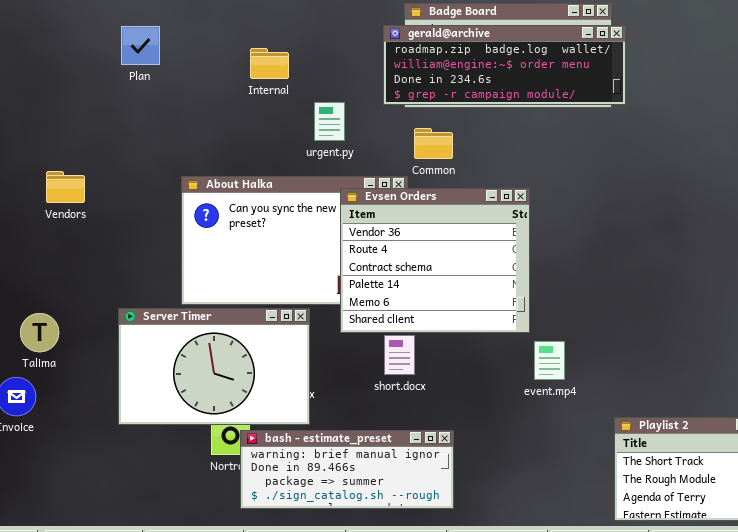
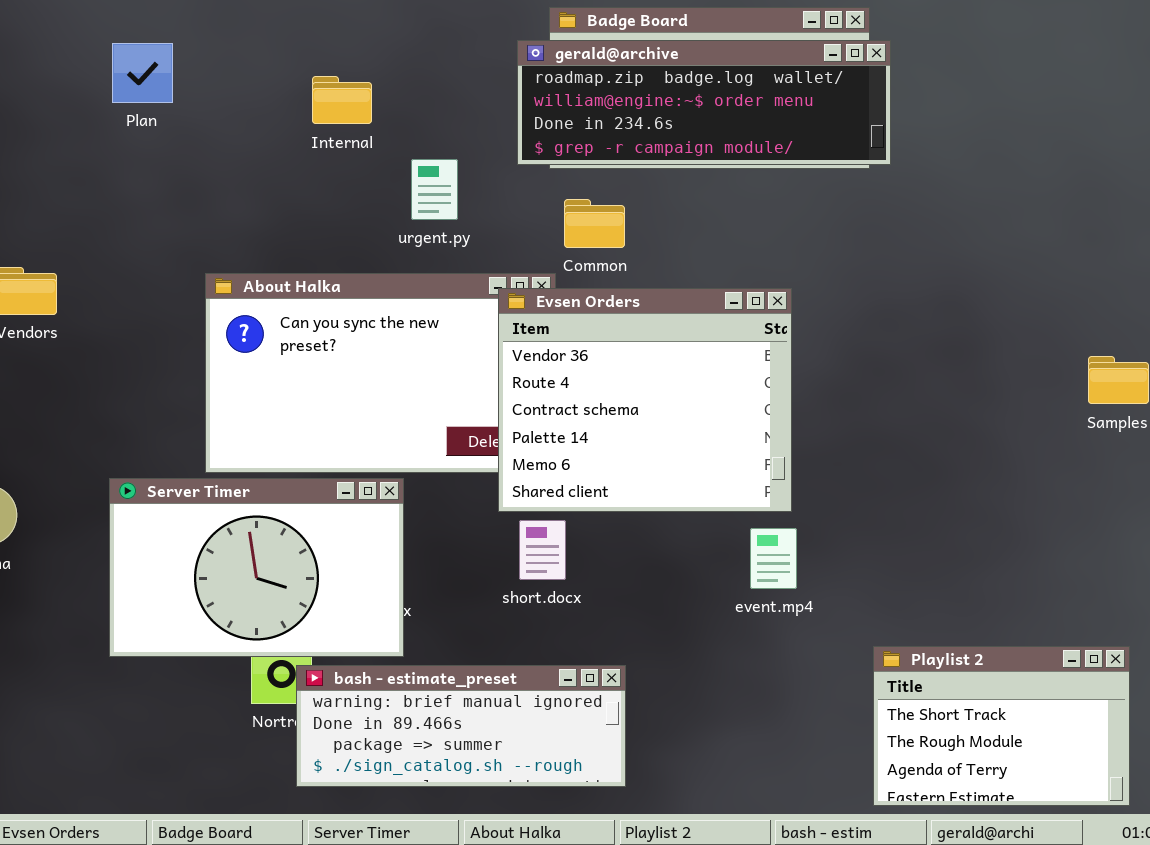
Evsen Orders: [340,188,530,333] -> [498,288,792,512], moved

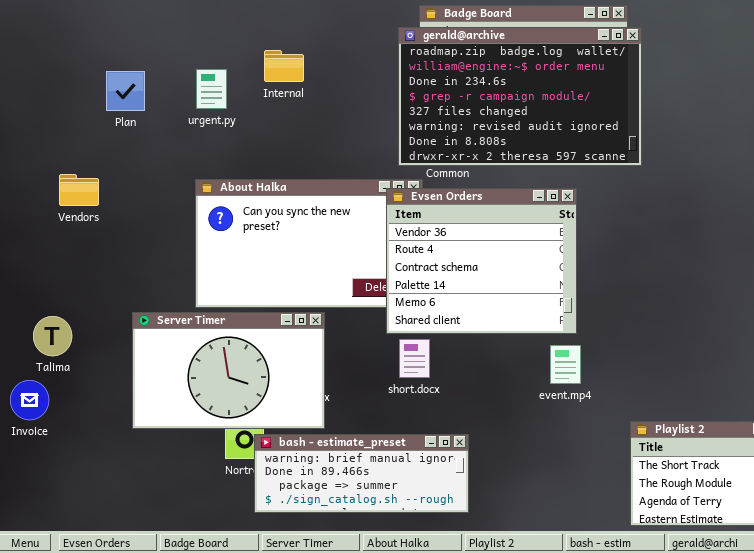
gerald@archive: [517,40,891,165] -> [398,27,642,166], resized
Plan: [112,43,173,103] -> [106,71,145,111], moved
urgent.py: [411,159,458,220] -> [196,69,227,109], moved

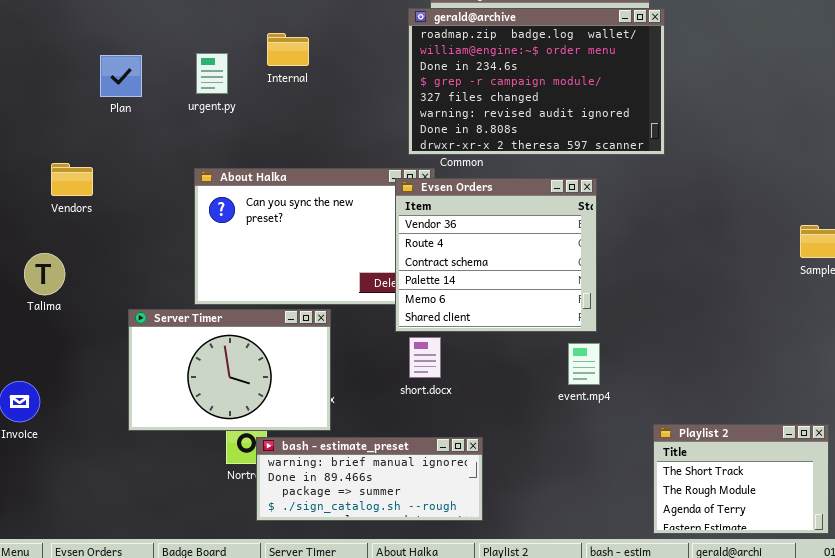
Talima: [33,316,72,356] -> [24,253,65,295], moved

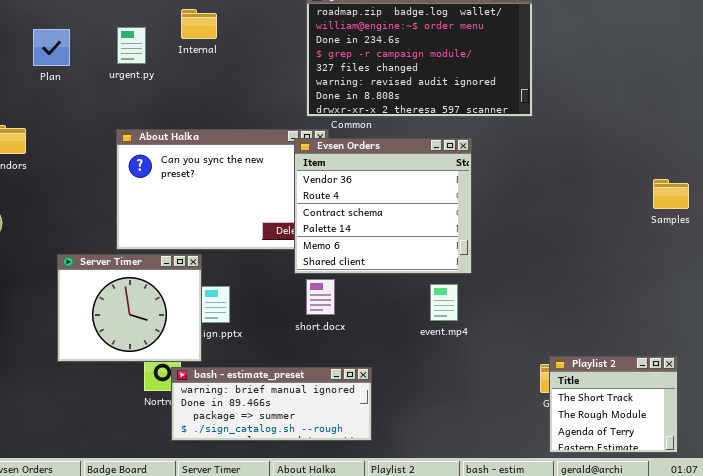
Server Timer: [128,309,331,431] -> [57,254,202,362], resized
event.mp4: [568,343,600,385] -> [430,284,458,321], moved
Playlist 2: [653,424,829,534] -> [549,356,678,453], resized

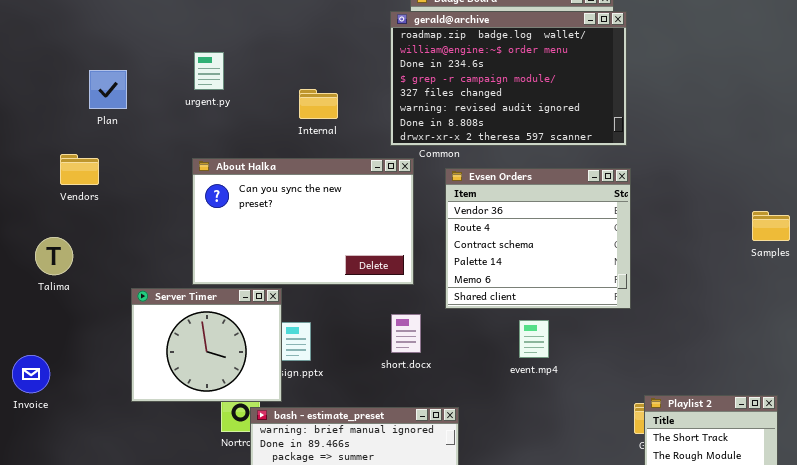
Internal: [181,9,217,39] -> [299,89,338,119], moved
Plan: [33,29,70,66] -> [89,70,127,109], moved
Evsen Orders: [294,138,472,274] -> [445,168,631,309], moved

